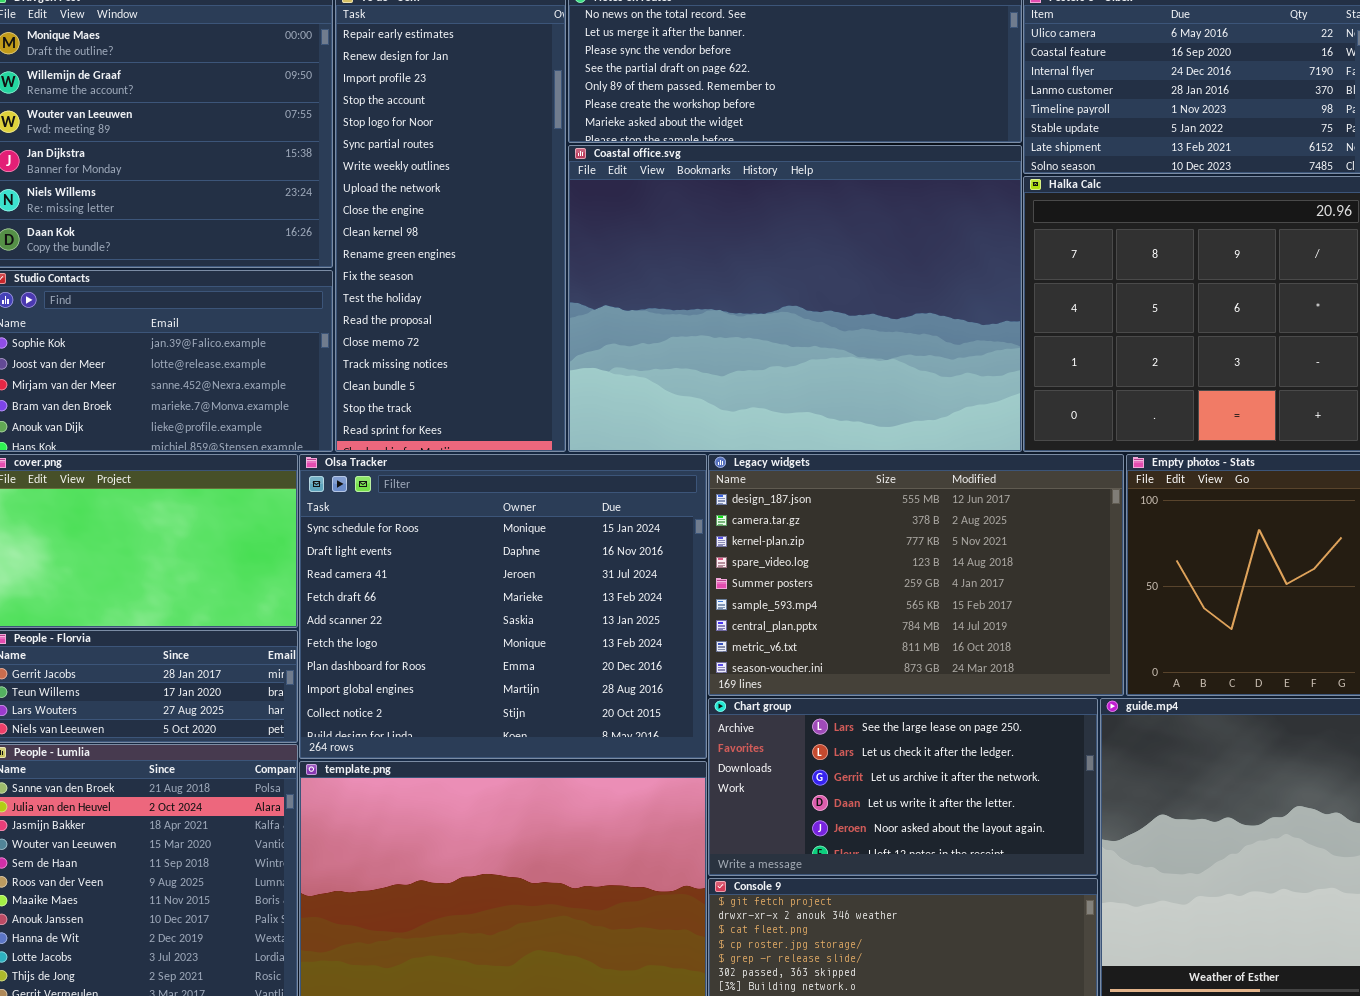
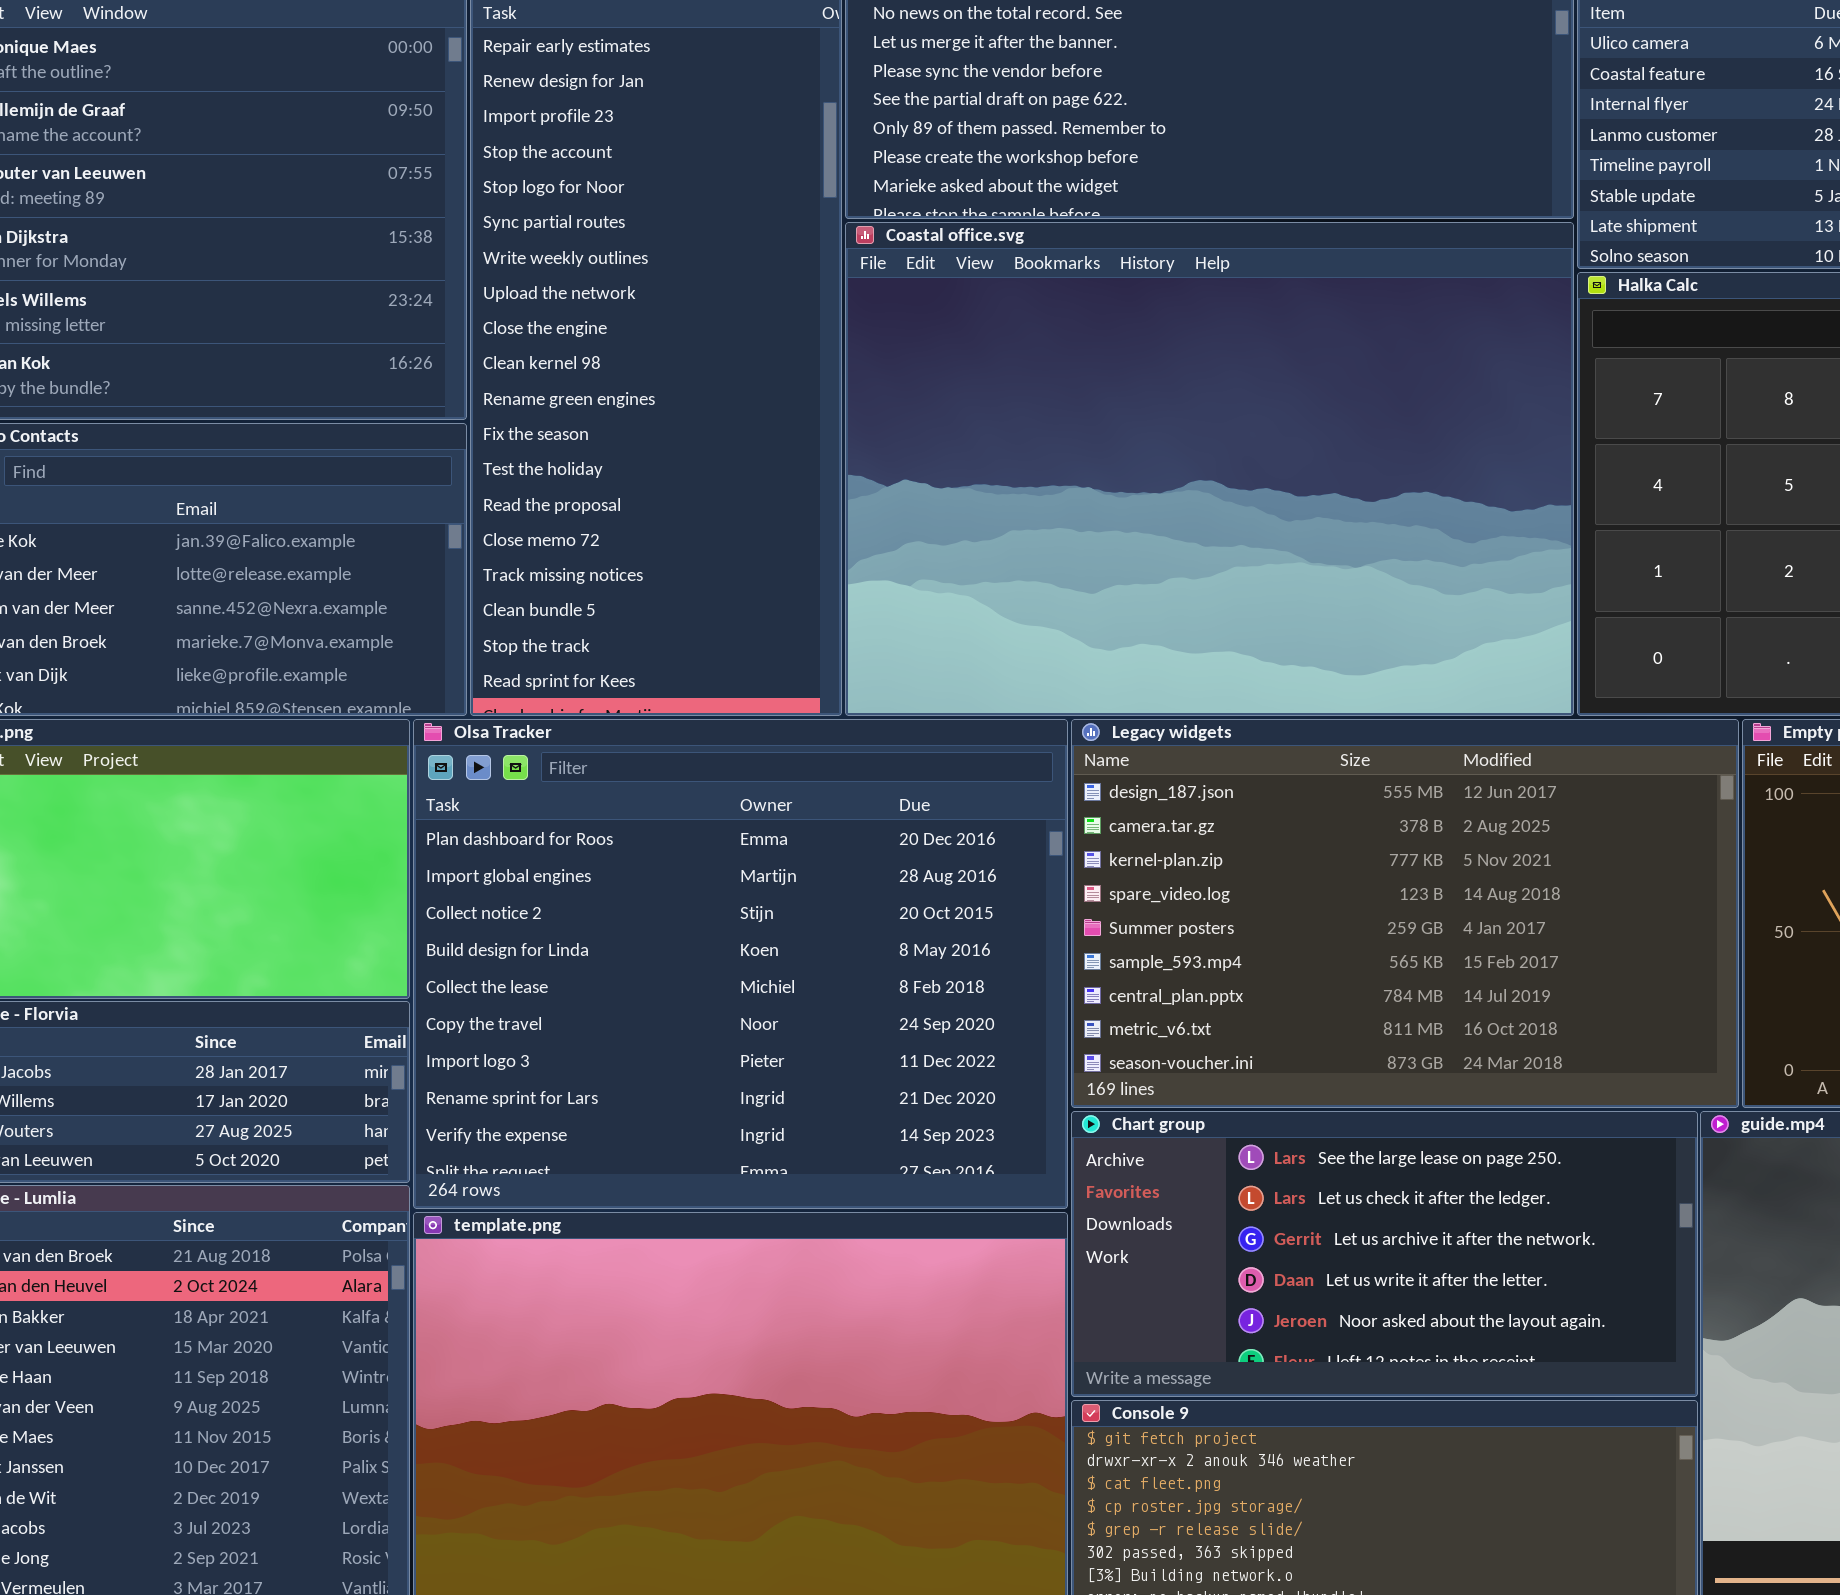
Olsa Tracker: [299,454,707,759] -> [413,719,1068,1209], scrolled down 6 rows

